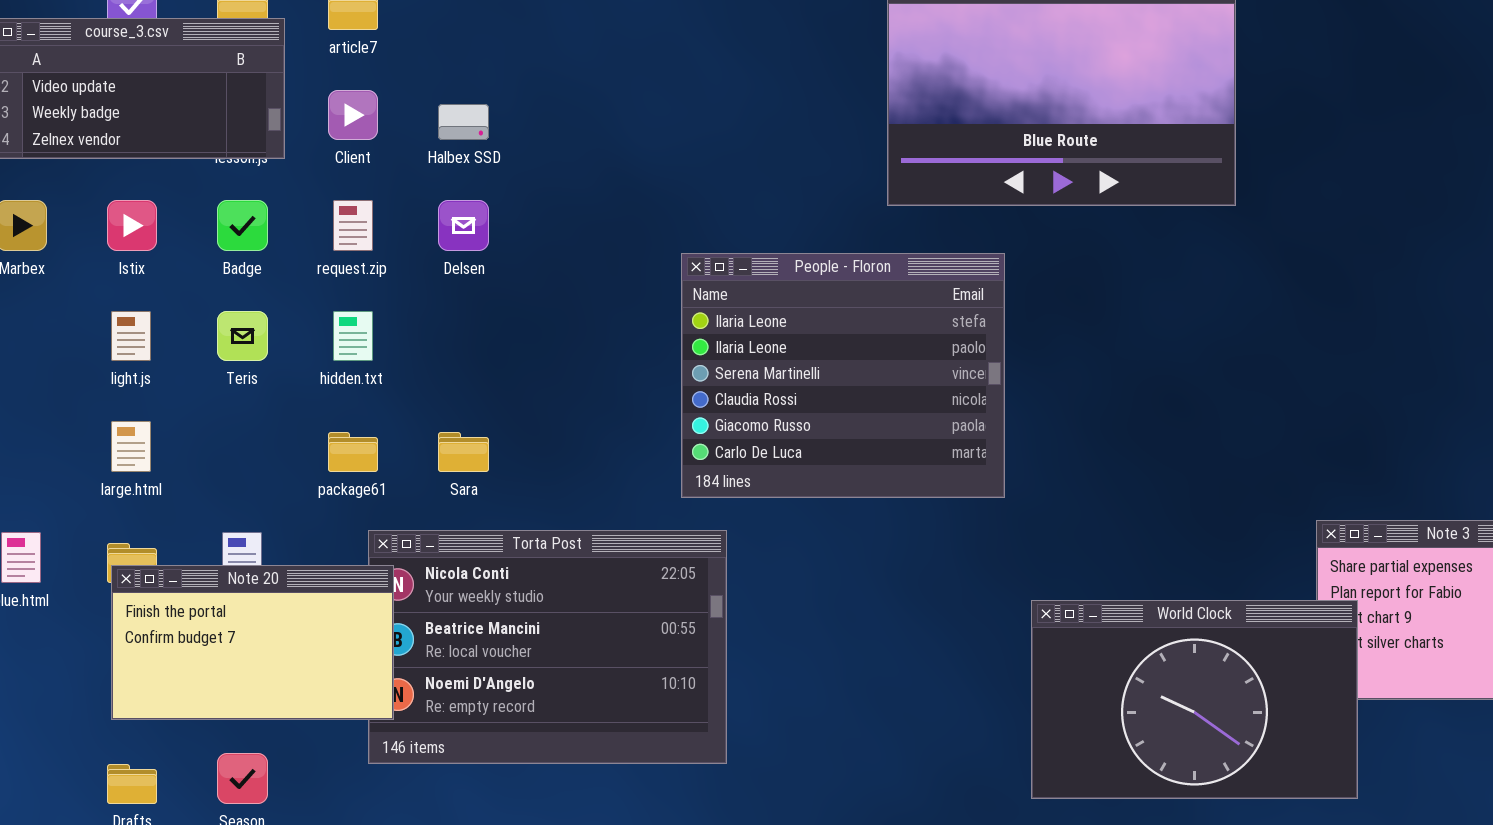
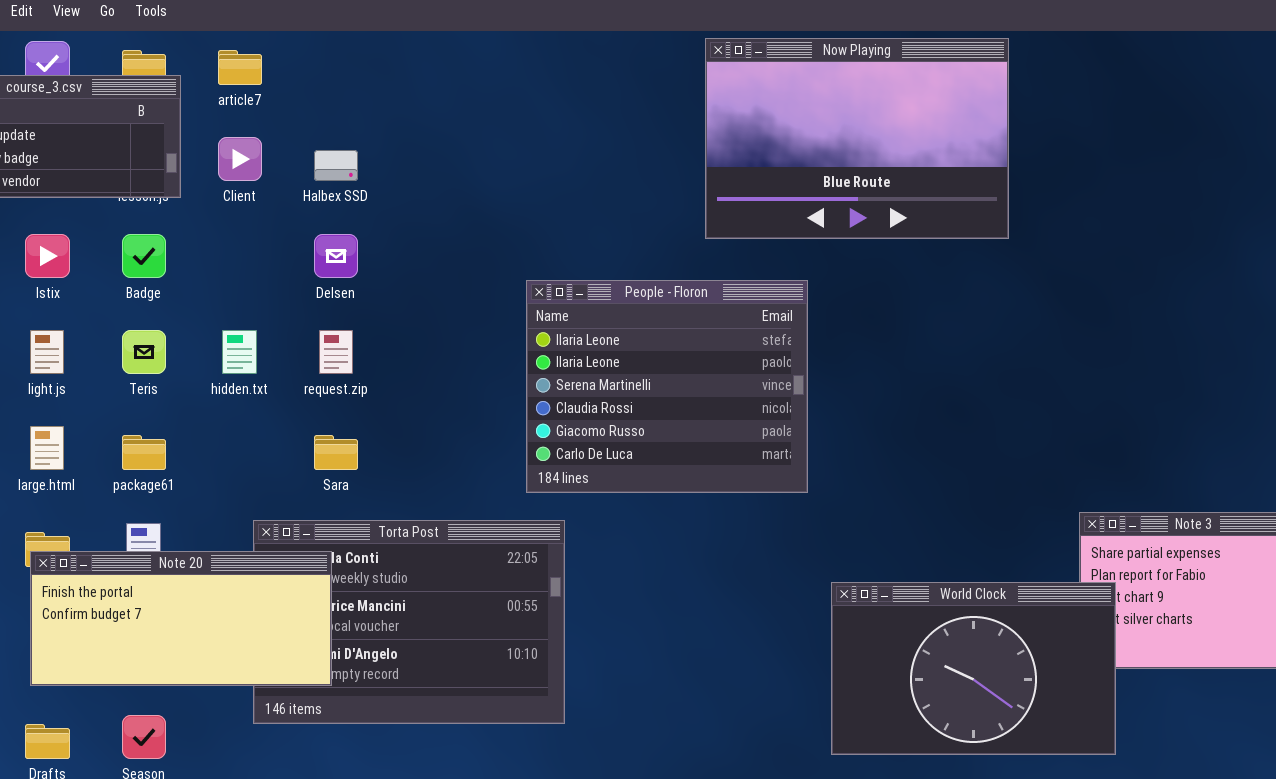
request.zip: [333,200,373,251] -> [319,330,353,374], moved
package61: [328,432,378,472] -> [122,435,166,470], moved
Note 20: [111,565,394,720] -> [30,551,332,686], resized

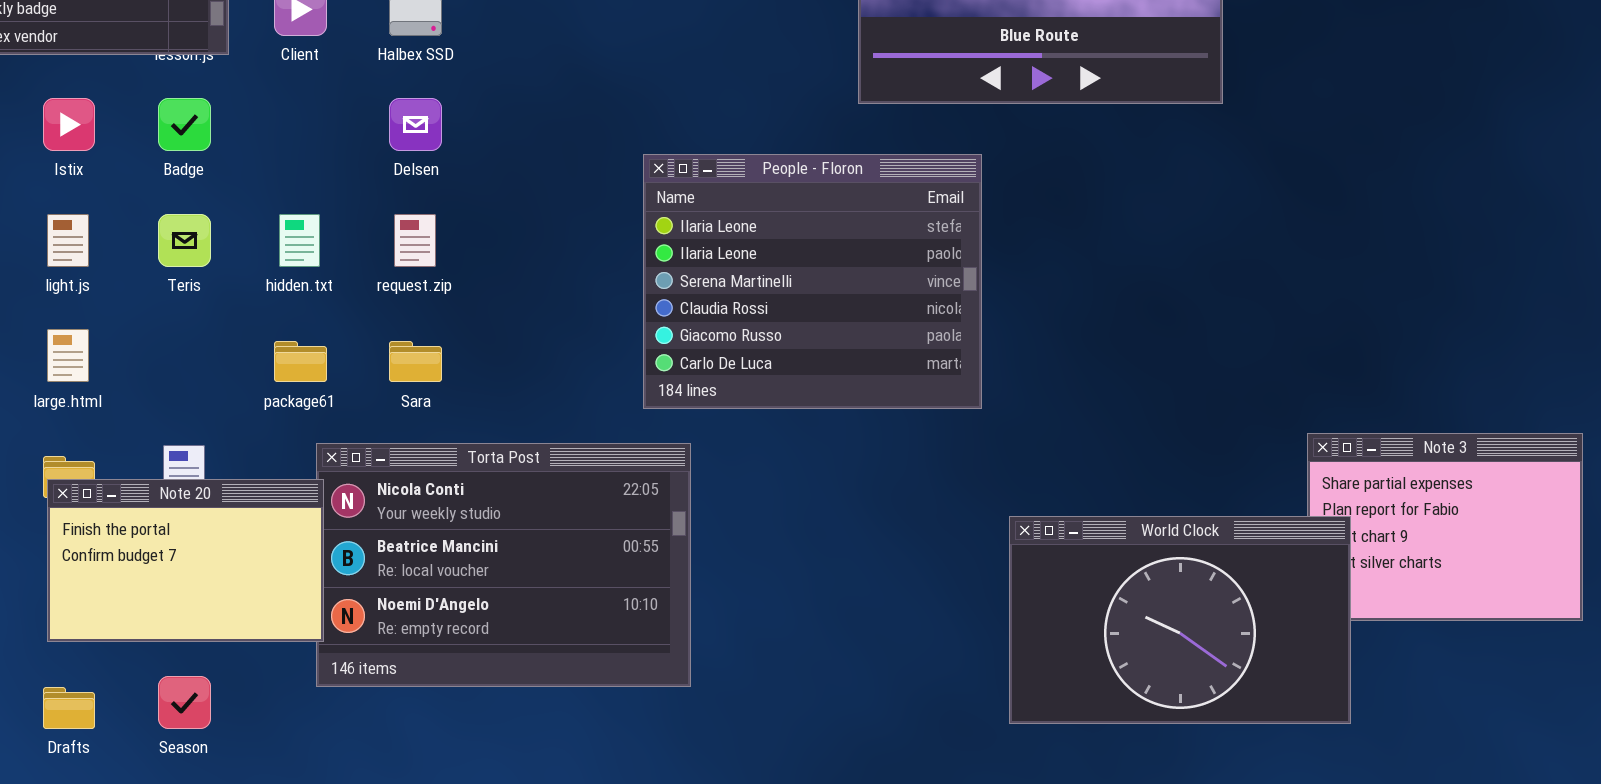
package61: [122,435,166,470] -> [274,341,327,382], moved
Note 20: [30,551,332,686] -> [47,479,324,642], resized

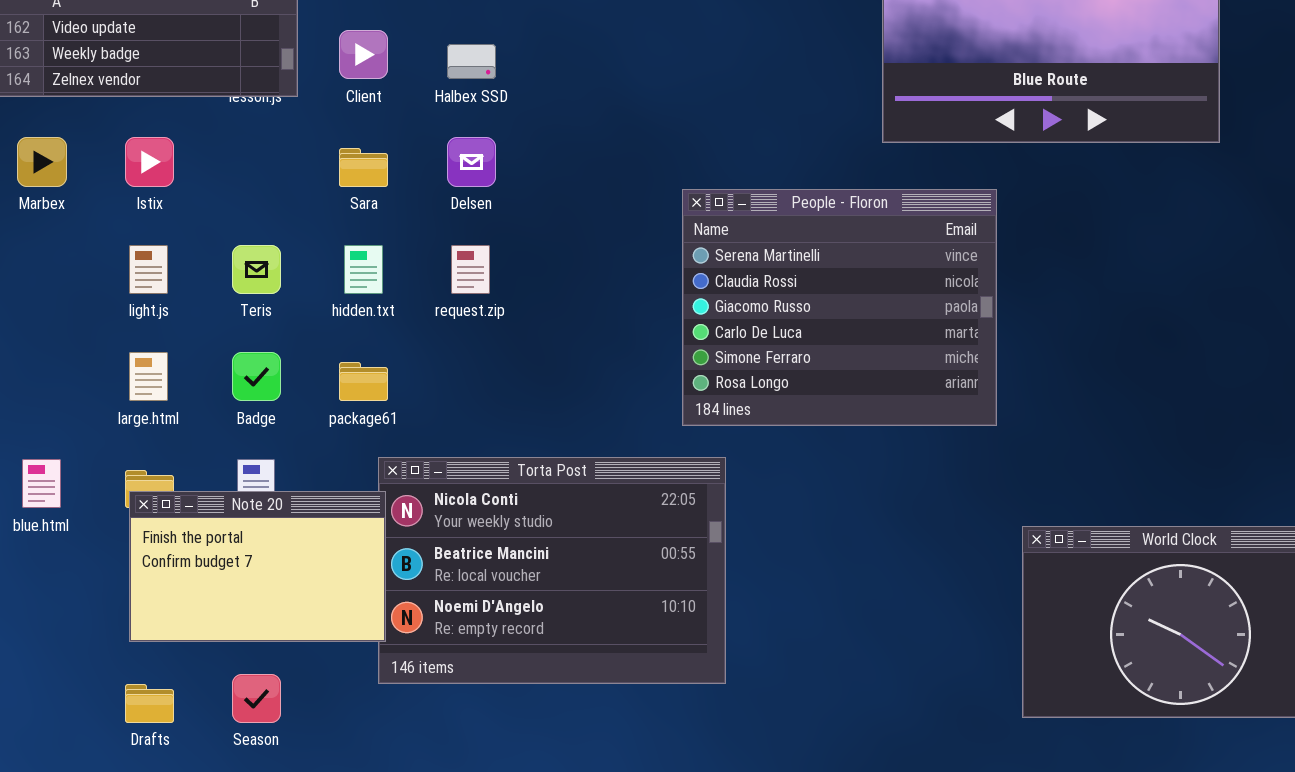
Badge: [158,98,211,151] -> [232,352,281,401], moved
People - Floron: [643,154,982,409] -> [682,189,997,426], scrolled down 2 rows
Sara: [389,341,442,382] -> [339,148,388,187], moved

